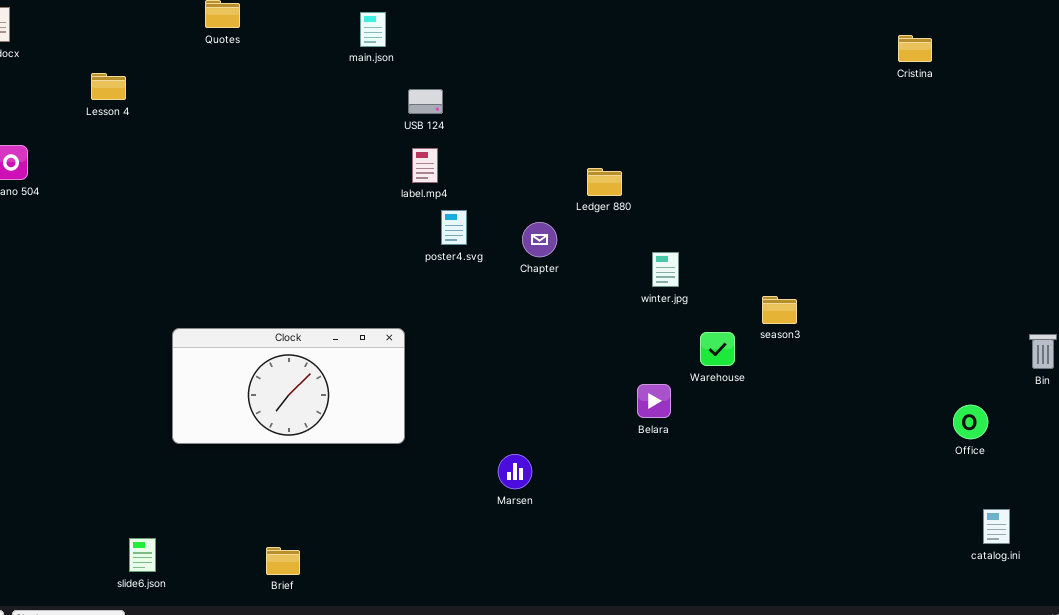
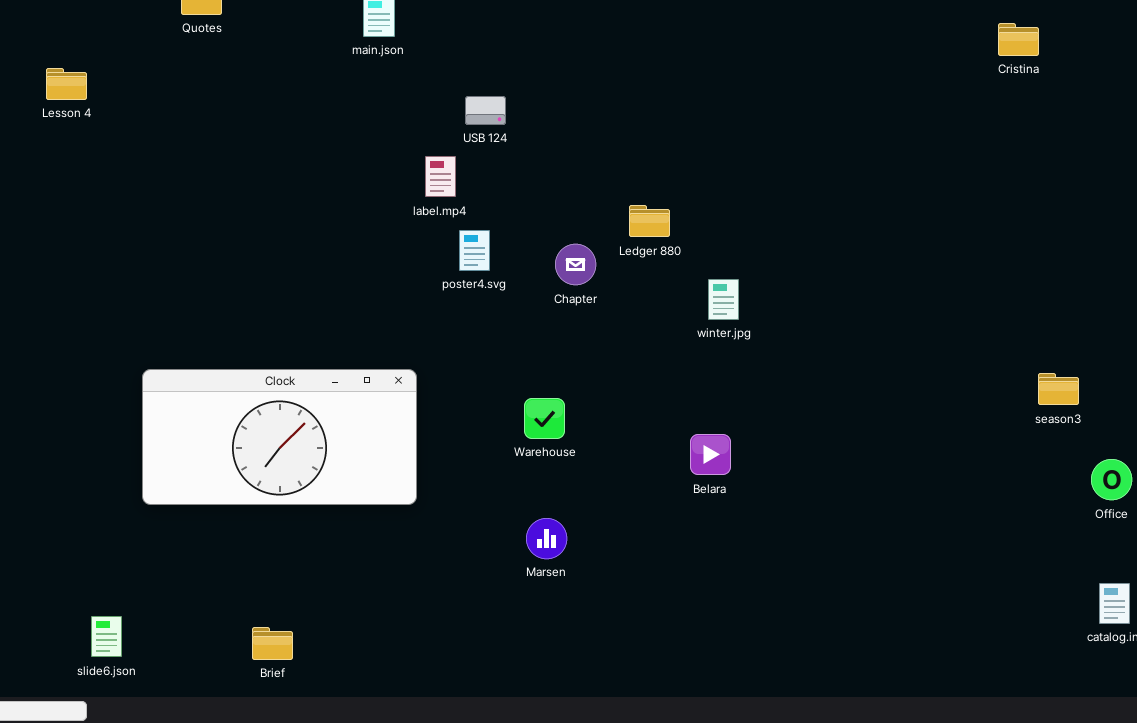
USB 124: [408,89,443,114] -> [465,96,506,125], moved
Ledger 880: [587,168,622,196] -> [629,205,670,237], moved
season3: [762,296,797,324] -> [1038,373,1079,405], moved
Warehouse: [700,332,735,366] -> [524,398,565,439], moved
Office: [953,405,988,439] -> [1091,459,1132,500], moved

